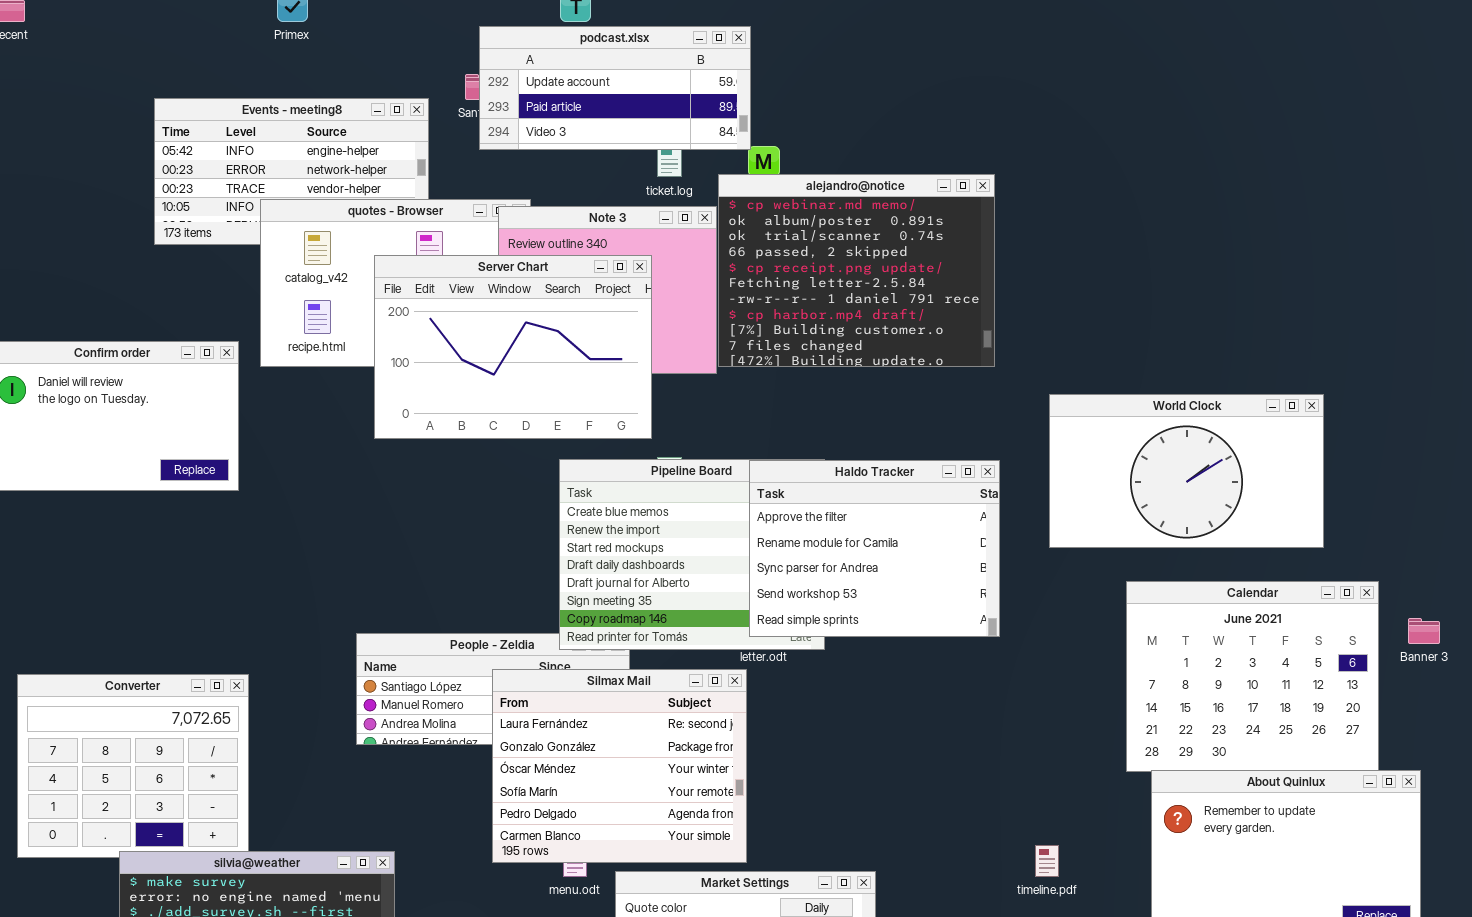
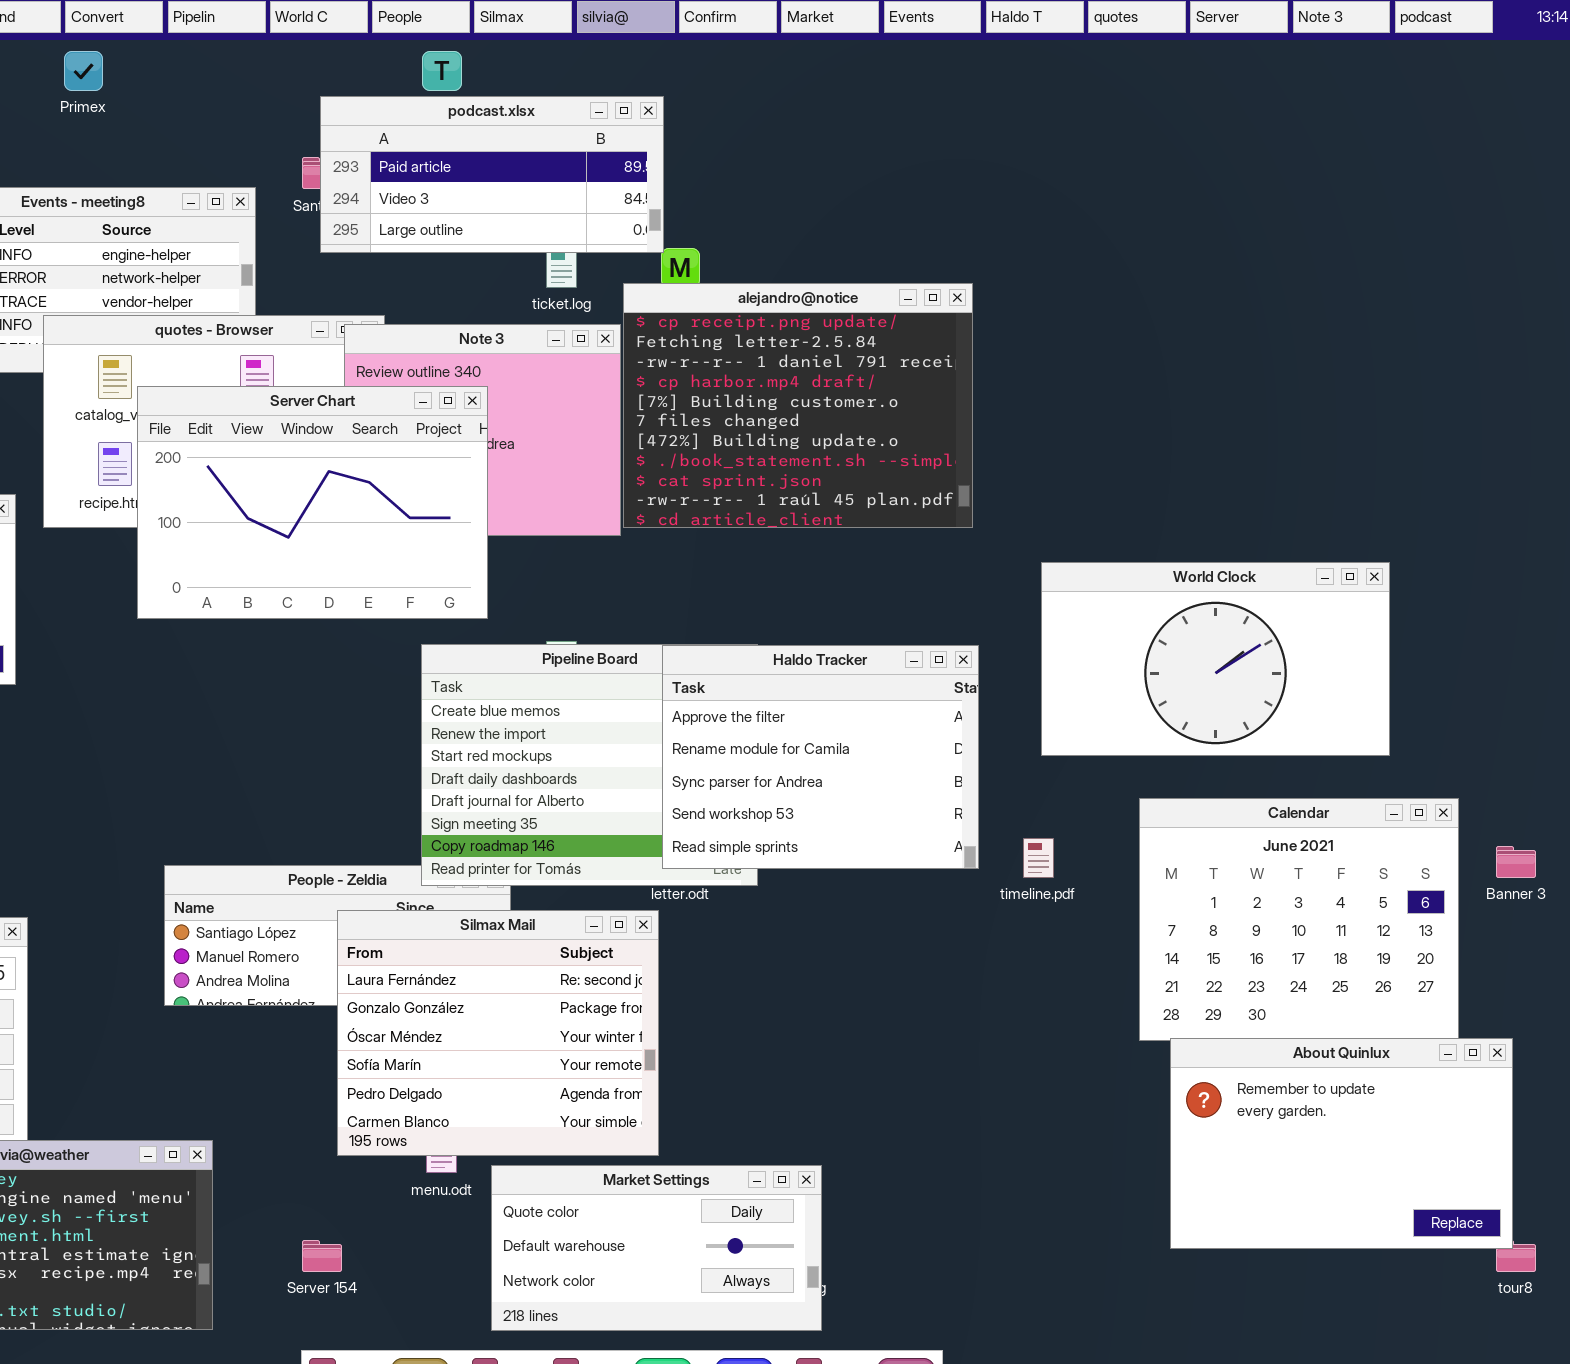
podcast.xlsx: [479,26,751,150] -> [320,96,664,253], scrolled down 1 row
alejandro@notice: [718,174,995,367] -> [623,283,973,528], scrolled down 4 rows
Server Chart: [374,255,652,439] -> [137,386,488,619], moved
timeline.pdf: [1035,845,1059,877] -> [1023,838,1054,878], moved

